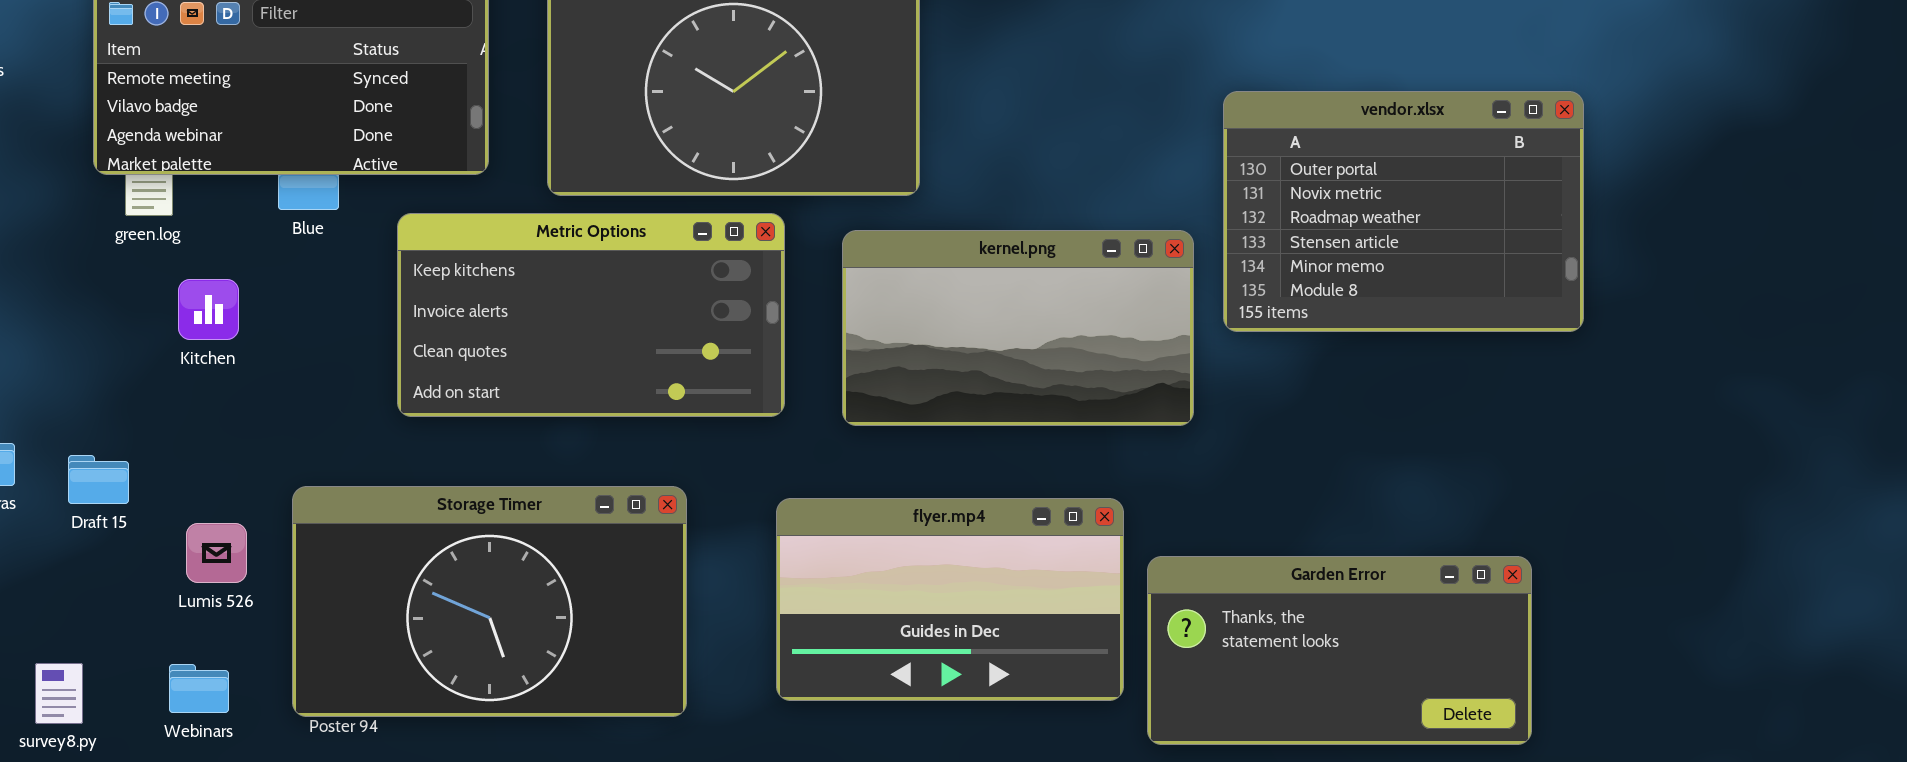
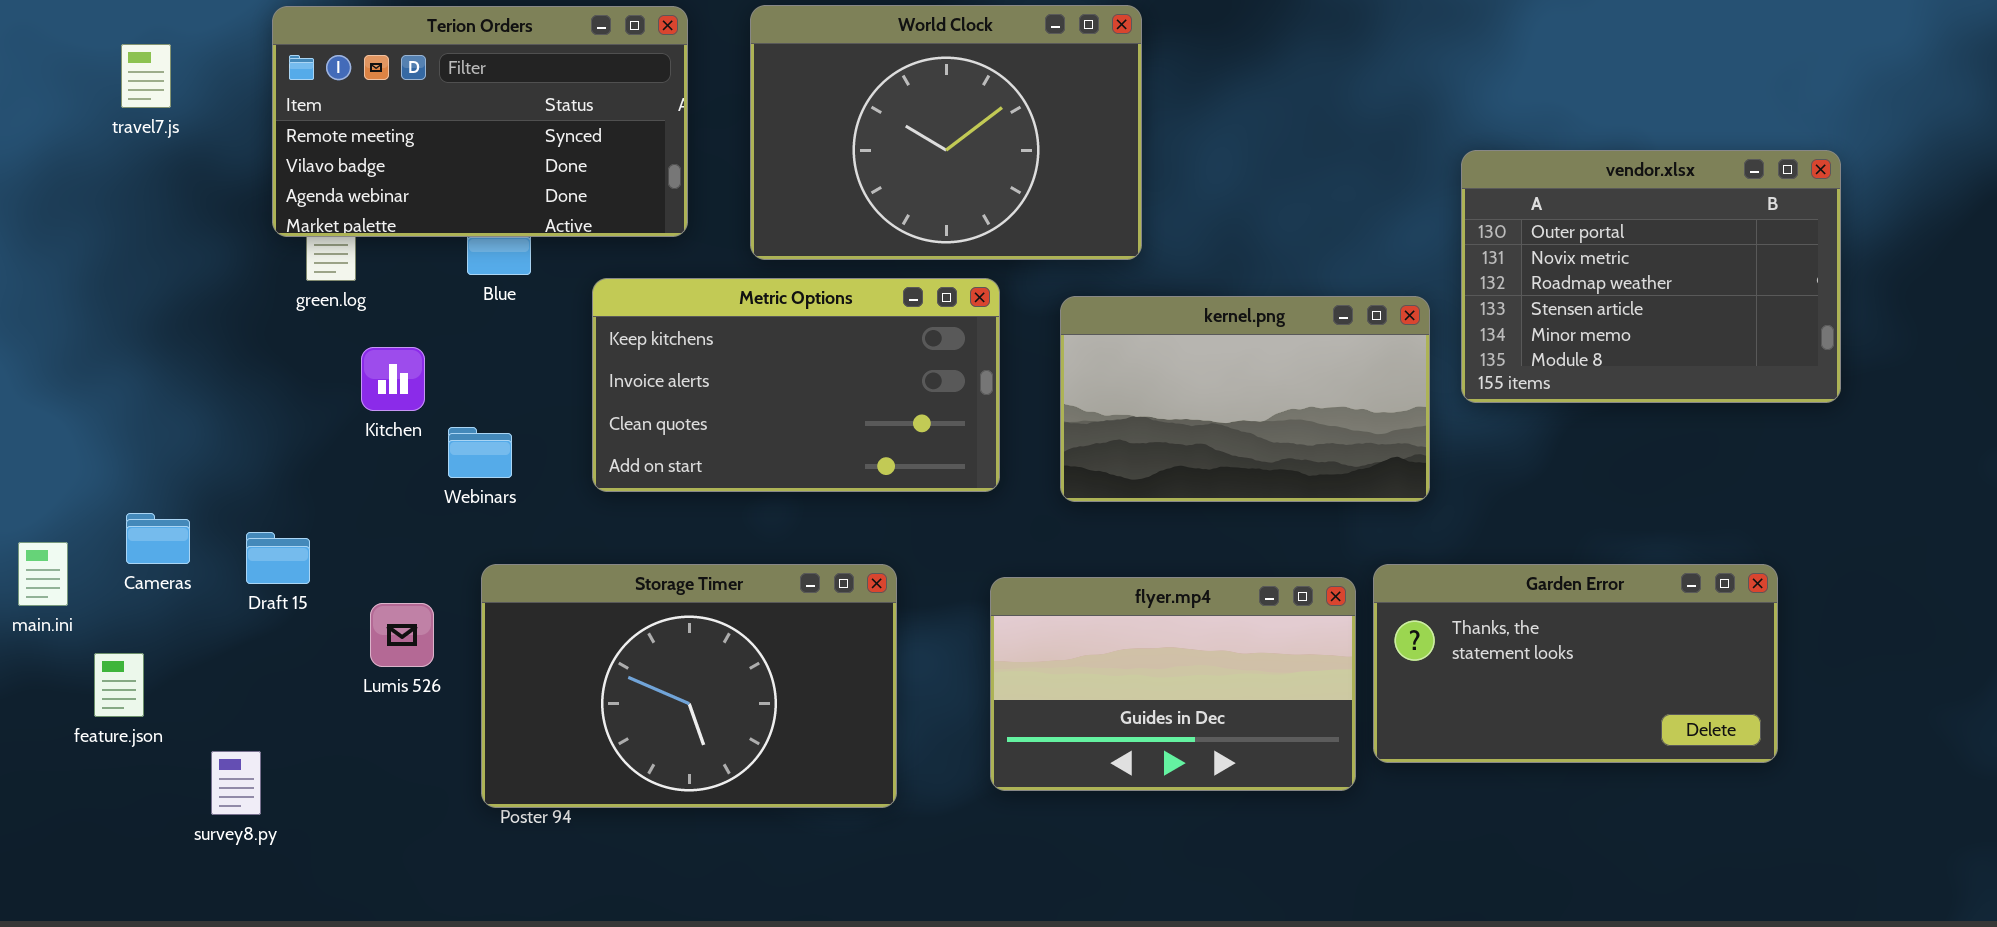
Garden Error: [1147,556,1532,745] -> [1373,564,1778,763], moved
Webinars: [169,664,229,713] -> [448,427,512,478], moved

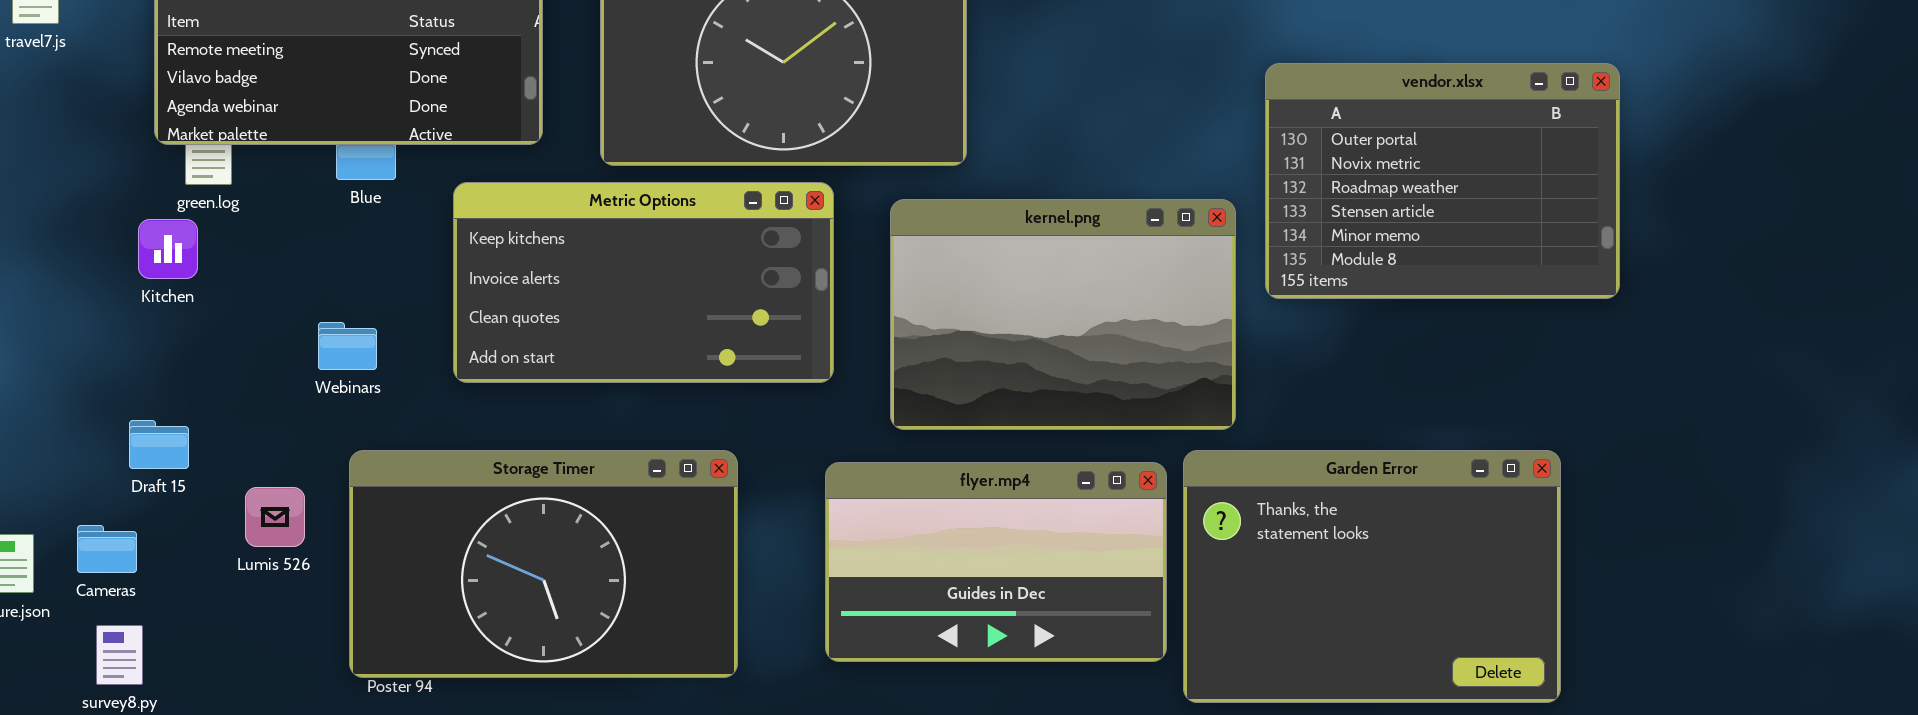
kernel.png: [1060,296,1430,502] -> [890,199,1236,430], resized
Kitchen: [361,347,425,411] -> [138,219,198,279], moved
Cameras: [126,513,190,564] -> [77,525,137,573], moved
Garden Error: [1373,564,1778,763] -> [1183,450,1561,703], resized

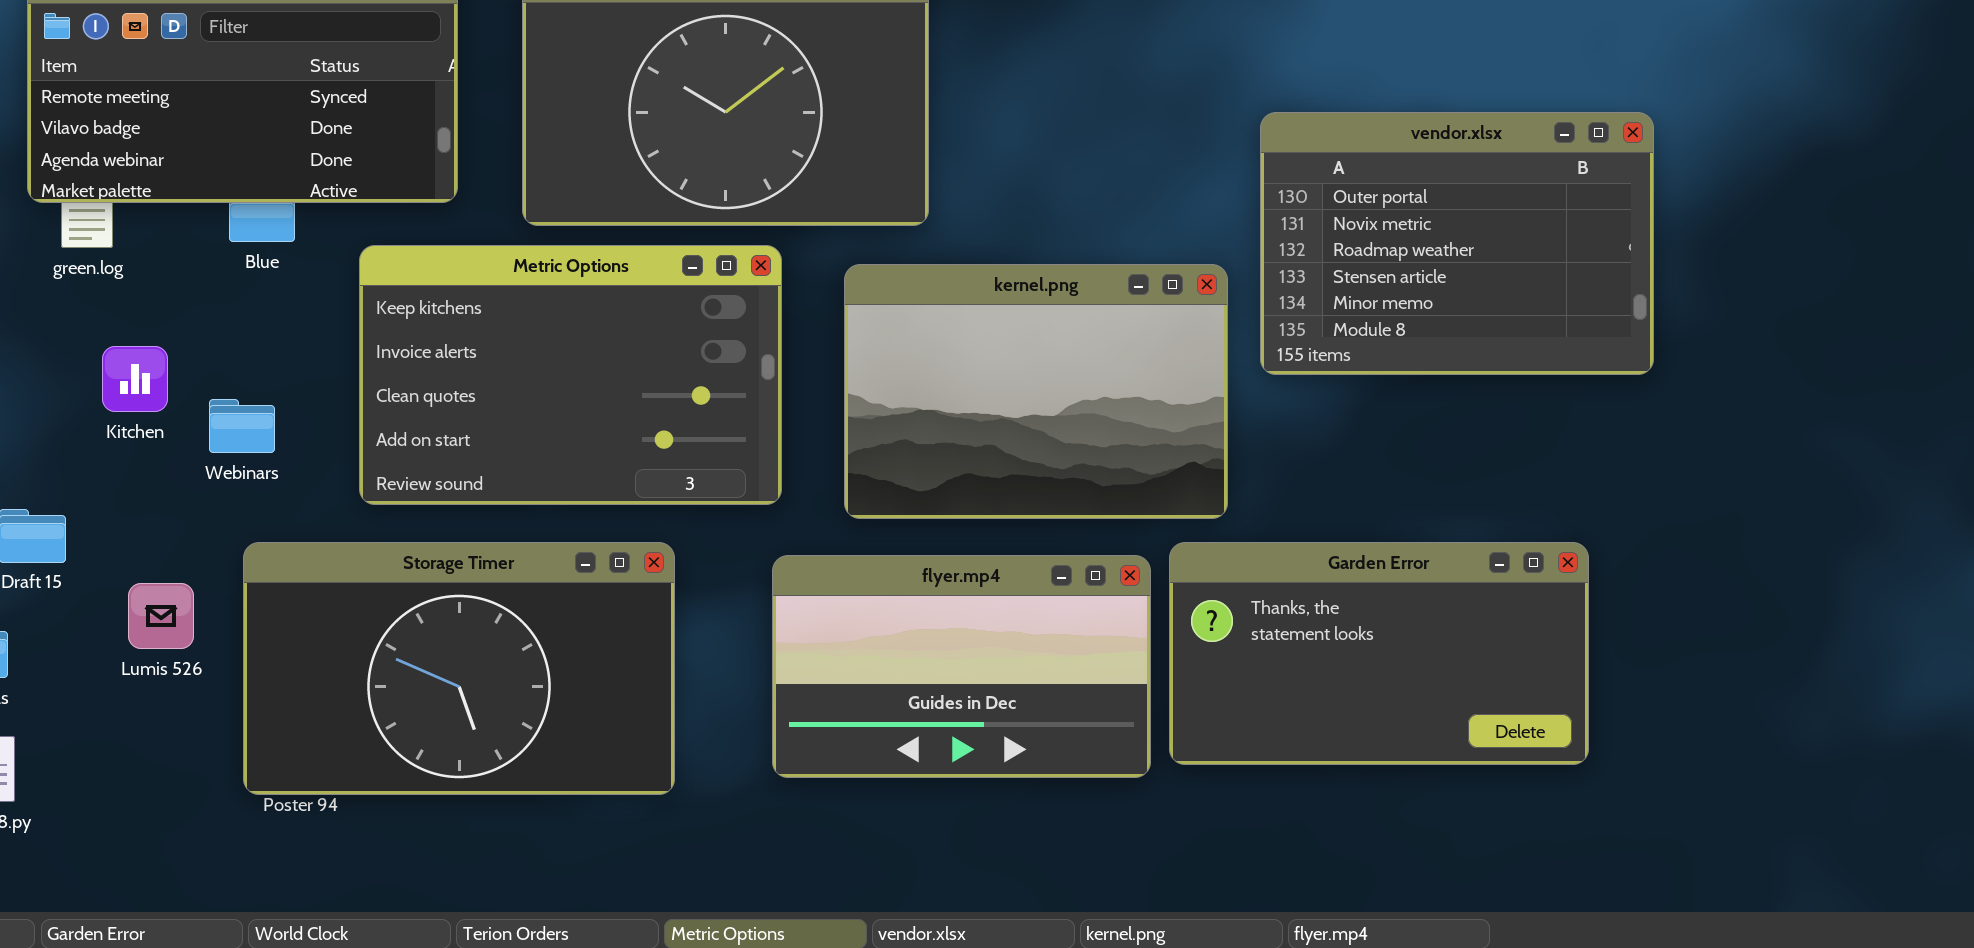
Metric Options: [453,182,834,383] -> [359,245,782,505], resized
Kitchen: [138,219,198,279] -> [102,346,168,412], moved
Garden Error: [1183,450,1561,703] -> [1169,542,1589,765], resized

